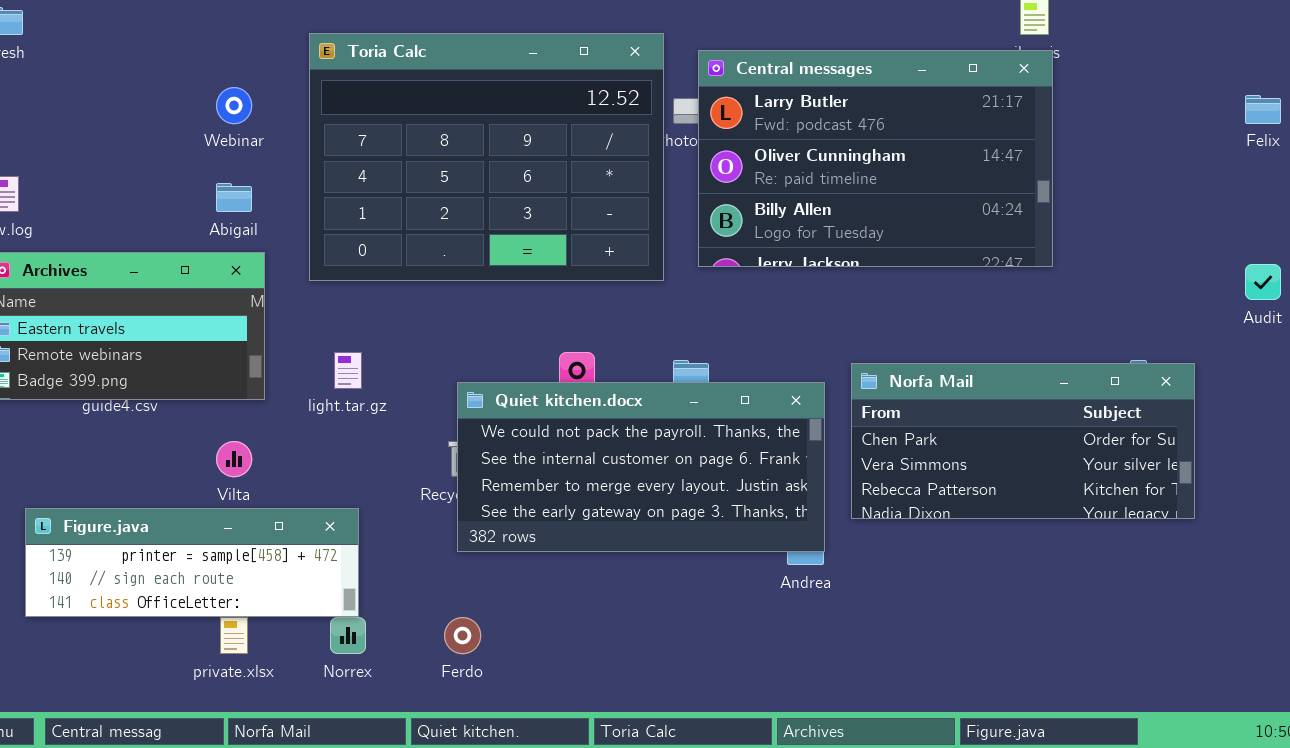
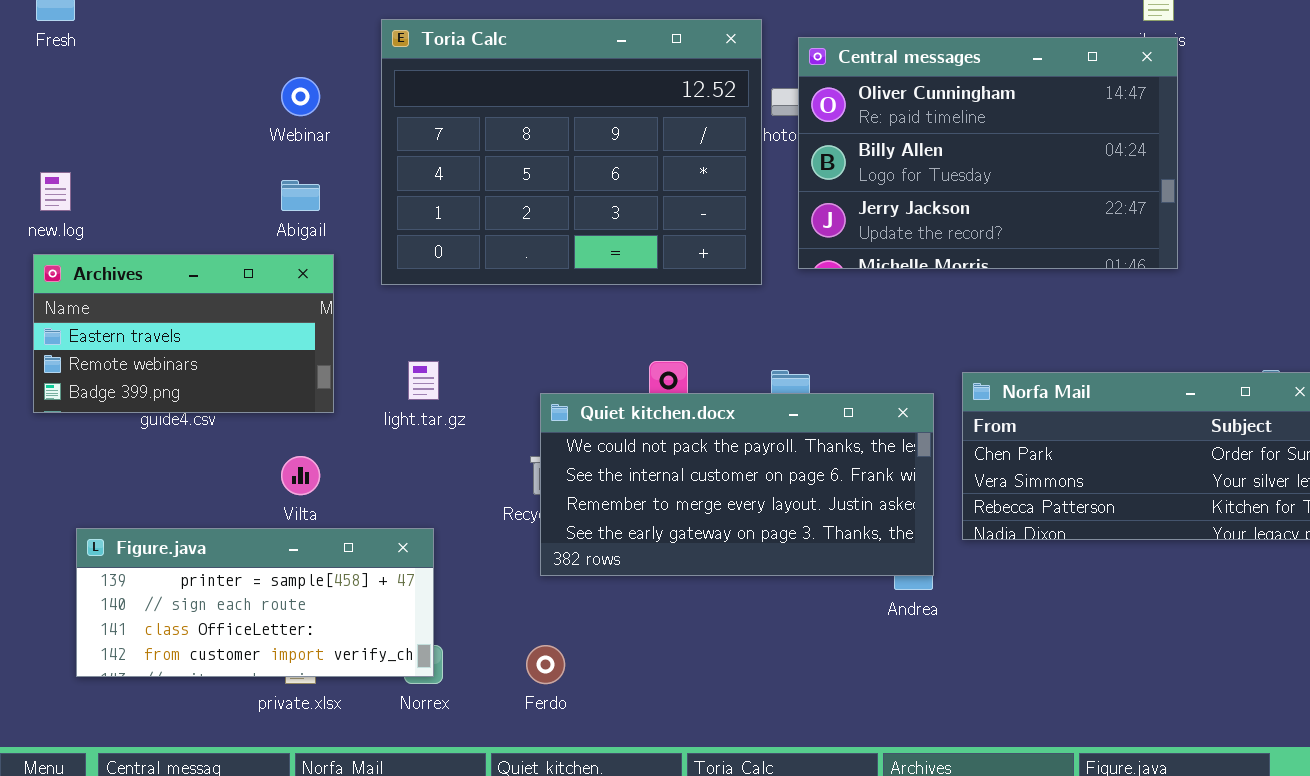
Central messages: [698,50,1053,267] -> [798,37,1178,269], scrolled down 1 row
Figure.java: [25,508,359,617] -> [76,528,434,677], resized

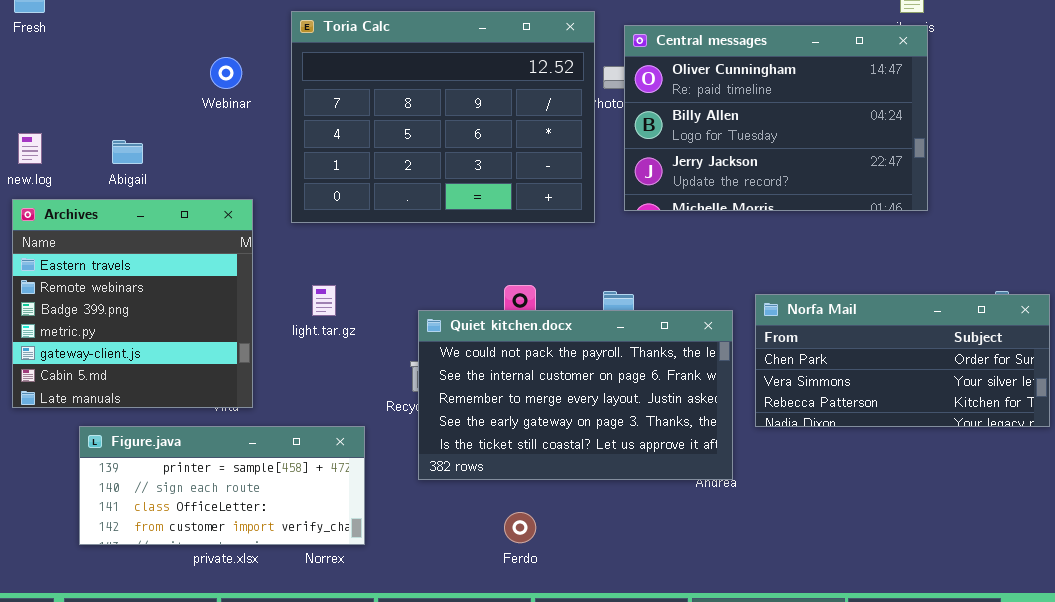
Abigail: [281,180,320,211] -> [112,140,143,164], moved
Archives: [33,254,334,413] -> [12,199,253,408], resized
Quiet kitchen.docx: [540,393,934,576] -> [418,310,733,480], resized
Figure.java: [76,528,434,677] -> [79,426,365,545], moved
Ferdo: [526,645,565,684] -> [504,512,536,543], moved

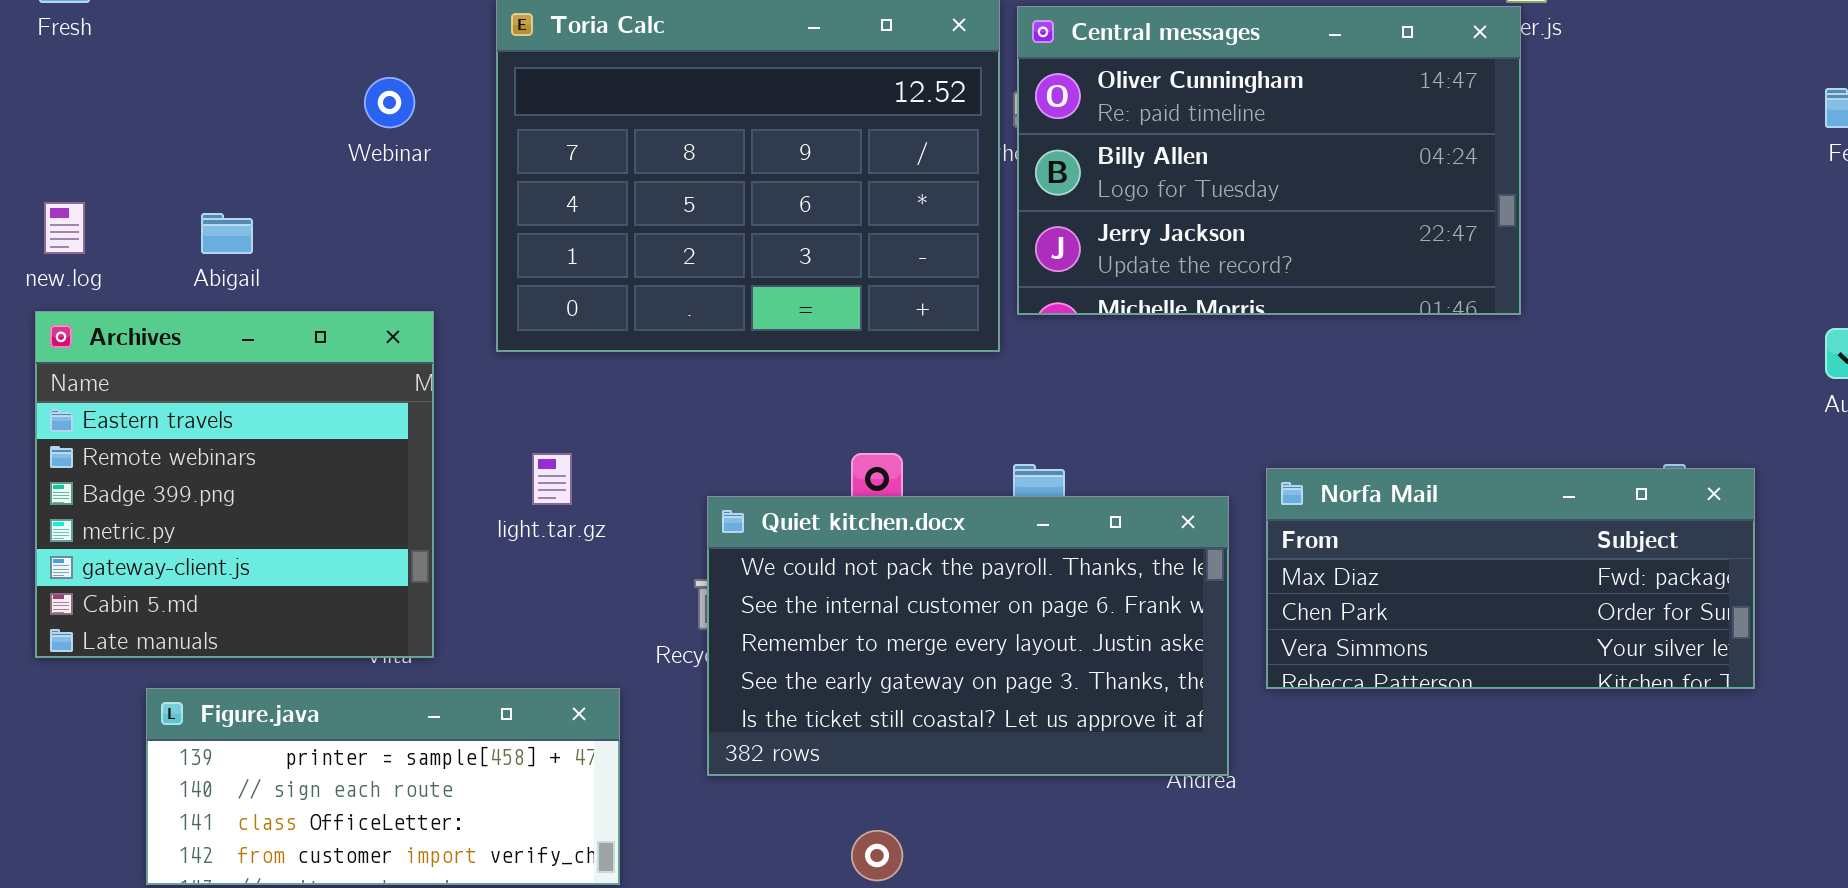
Central messages: [624,25,928,211] -> [1017,6,1521,315], moved
Norfa Mail: [755,294,1050,427] -> [1266,468,1755,689], scrolled up 1 row

